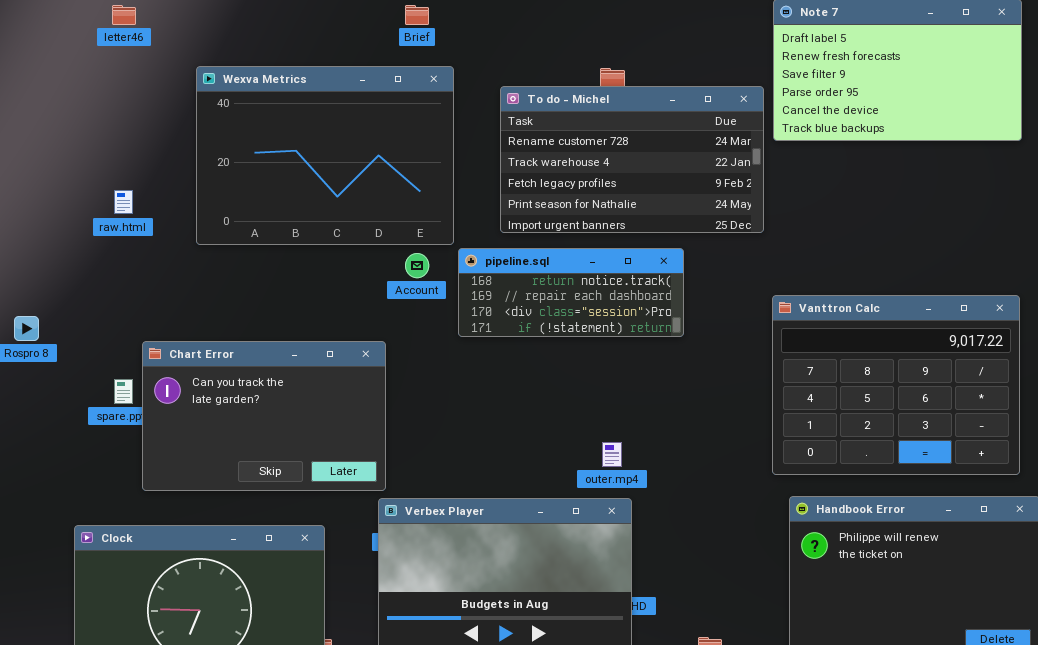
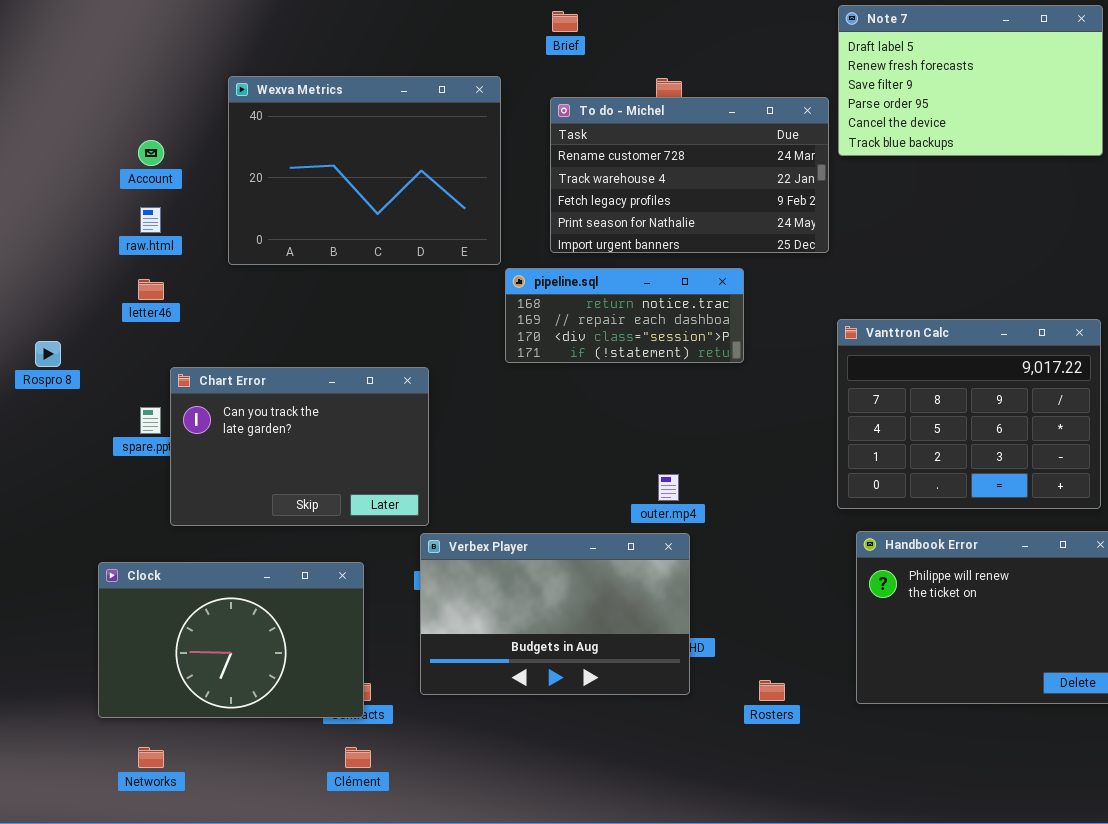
letter46: [112,5,136,25] -> [138,279,164,300], moved
Brief: [405,5,429,25] -> [552,11,578,32], moved
Account: [405,253,429,278] -> [138,140,164,166], moved

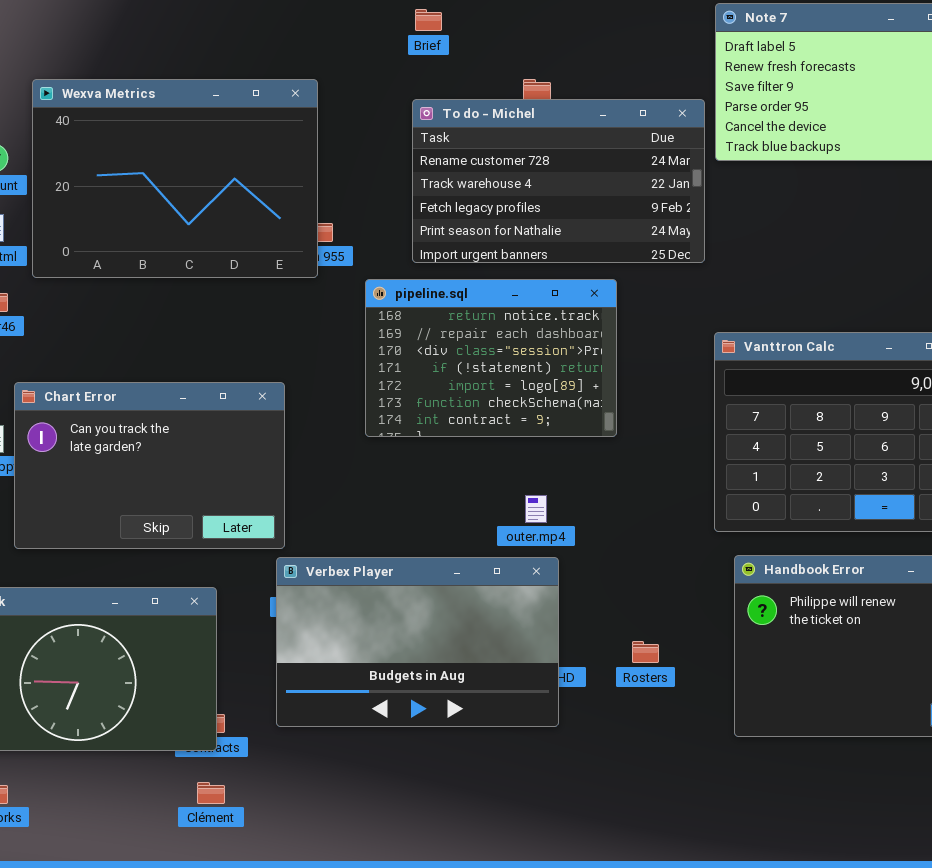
Wexva Metrics: [228,76,501,265] -> [32,79,318,278], moved
pipeline.sql: [505,268,744,363] -> [365,279,617,437], resized
Rosters: [759,680,785,701] -> [632,641,659,663], moved

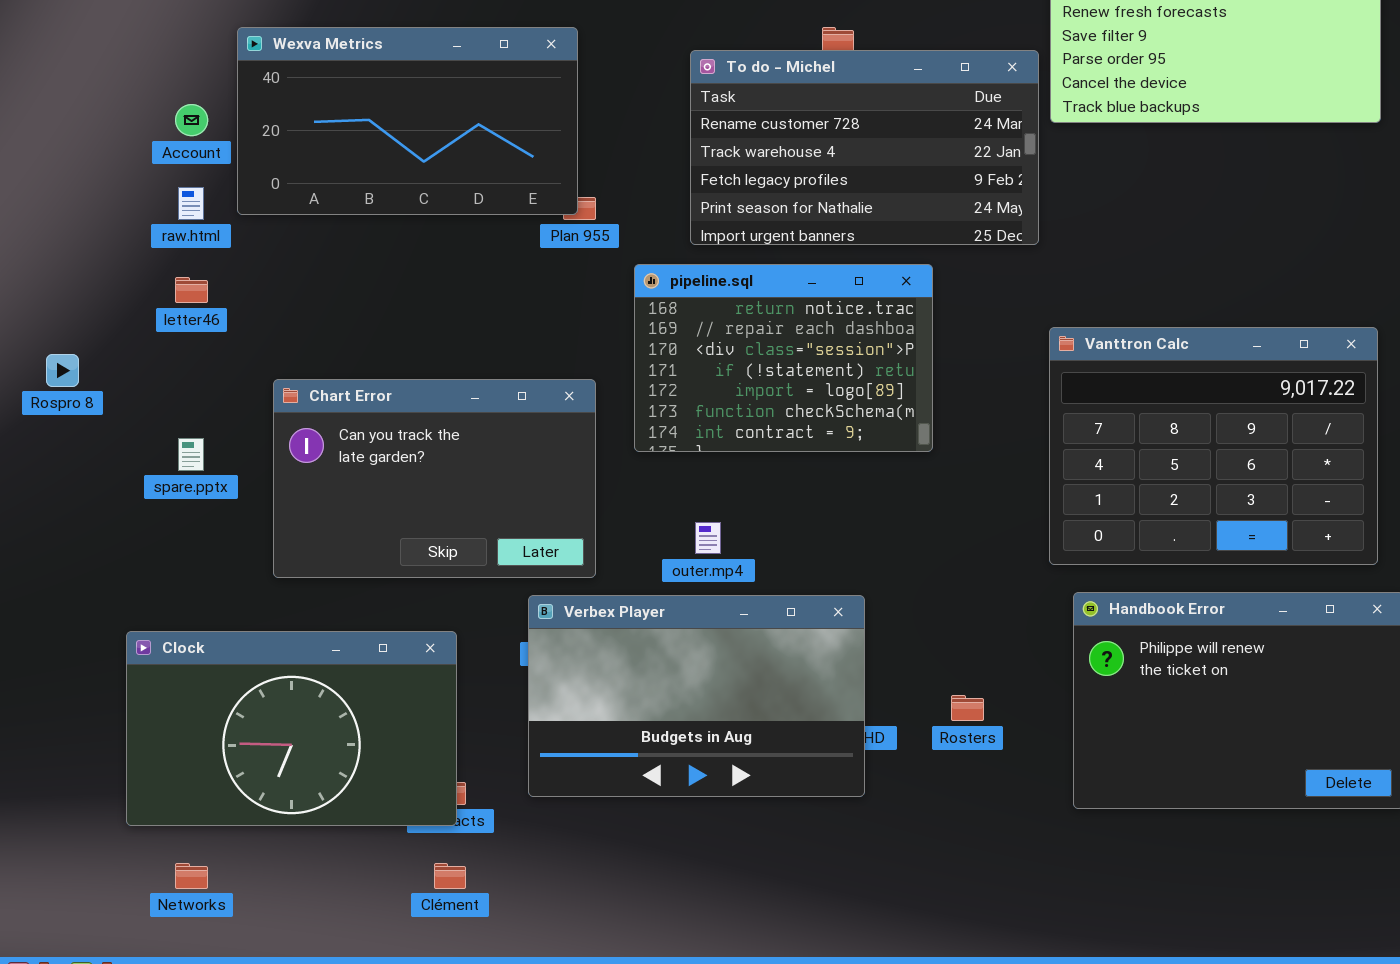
Wexva Metrics: [32,79,318,278] -> [237,27,578,215], resized
Chart Error: [14,382,285,549] -> [273,379,596,578], moved
outer.mp4: [525,495,547,523] -> [695,522,721,554], moved

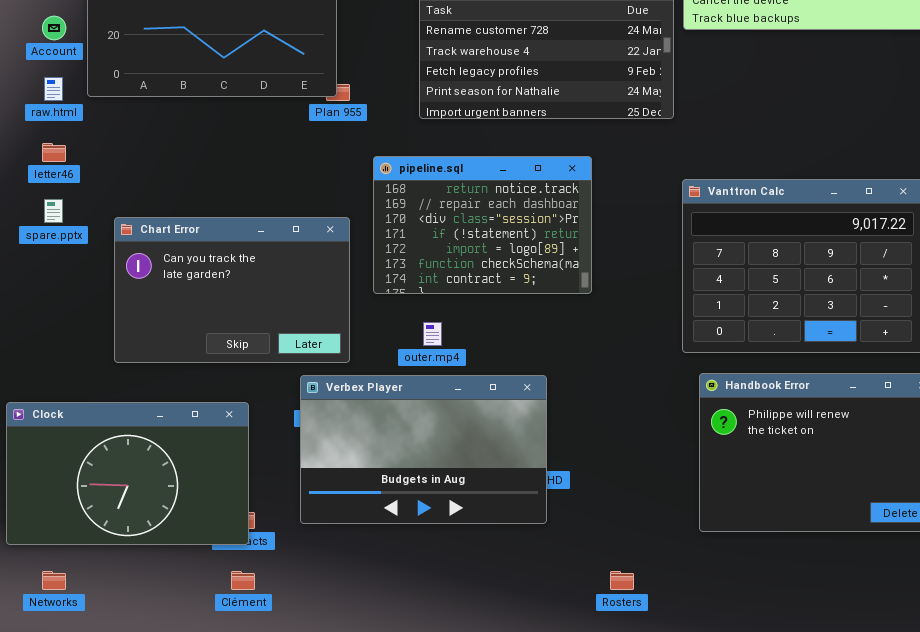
pipeline.sql: [634,264,933,452] -> [373,156,592,294], moved
spare.pptx: [178,438,204,471] -> [44,199,63,223], moved
Rosters: [951,695,984,721] -> [610,571,634,590], moved

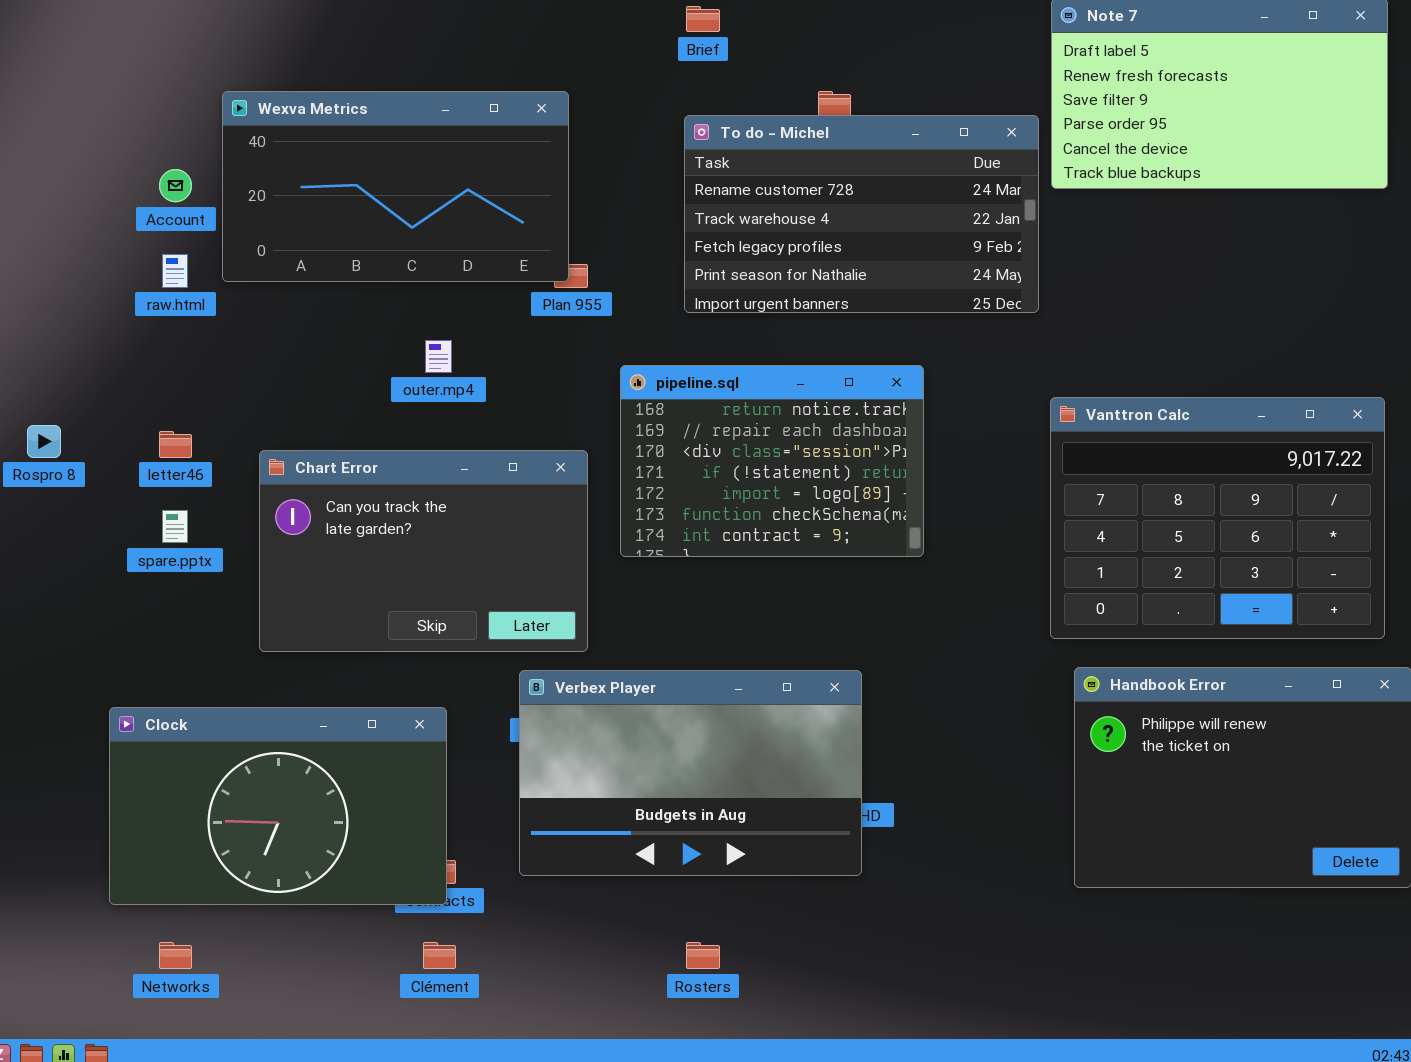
letter46: [42,143,66,162] -> [159,431,192,458], moved
spare.pptx: [44,199,63,223] -> [162,510,188,543], moved
outer.mp4: [423,322,442,346] -> [425,340,452,373], moved
Rosters: [610,571,634,590] -> [686,942,720,969], moved

